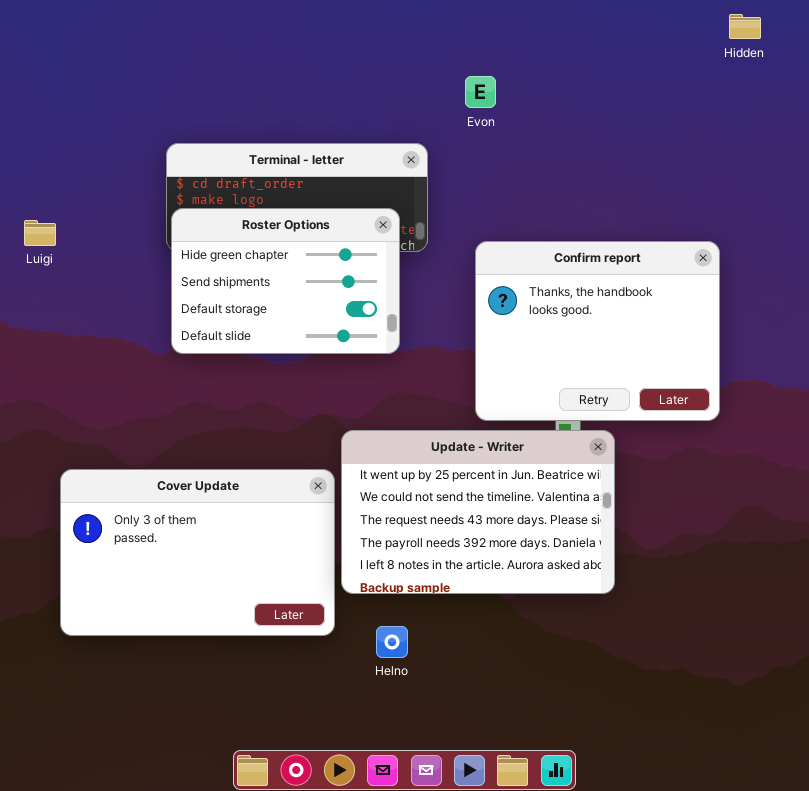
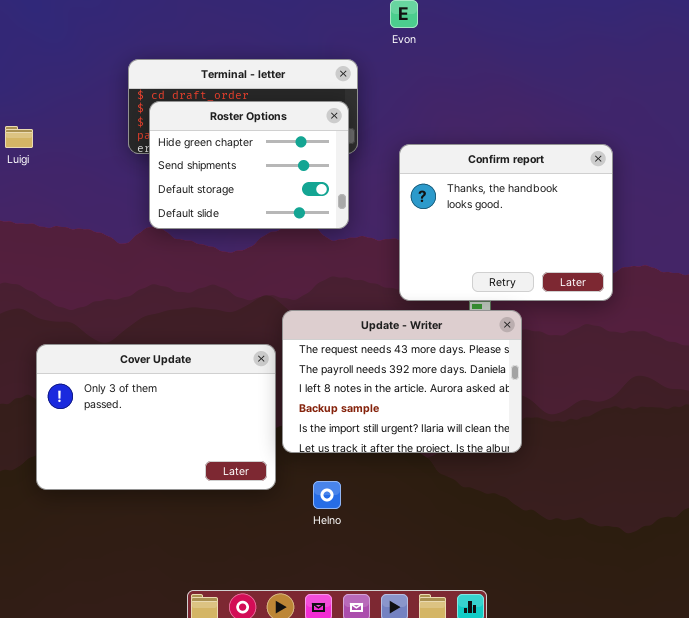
Roster Options: [171,208,400,354] -> [149,101,349,229], moved
Update - Writer: [341,430,615,594] -> [282,310,522,453], scrolled down 2 rows

